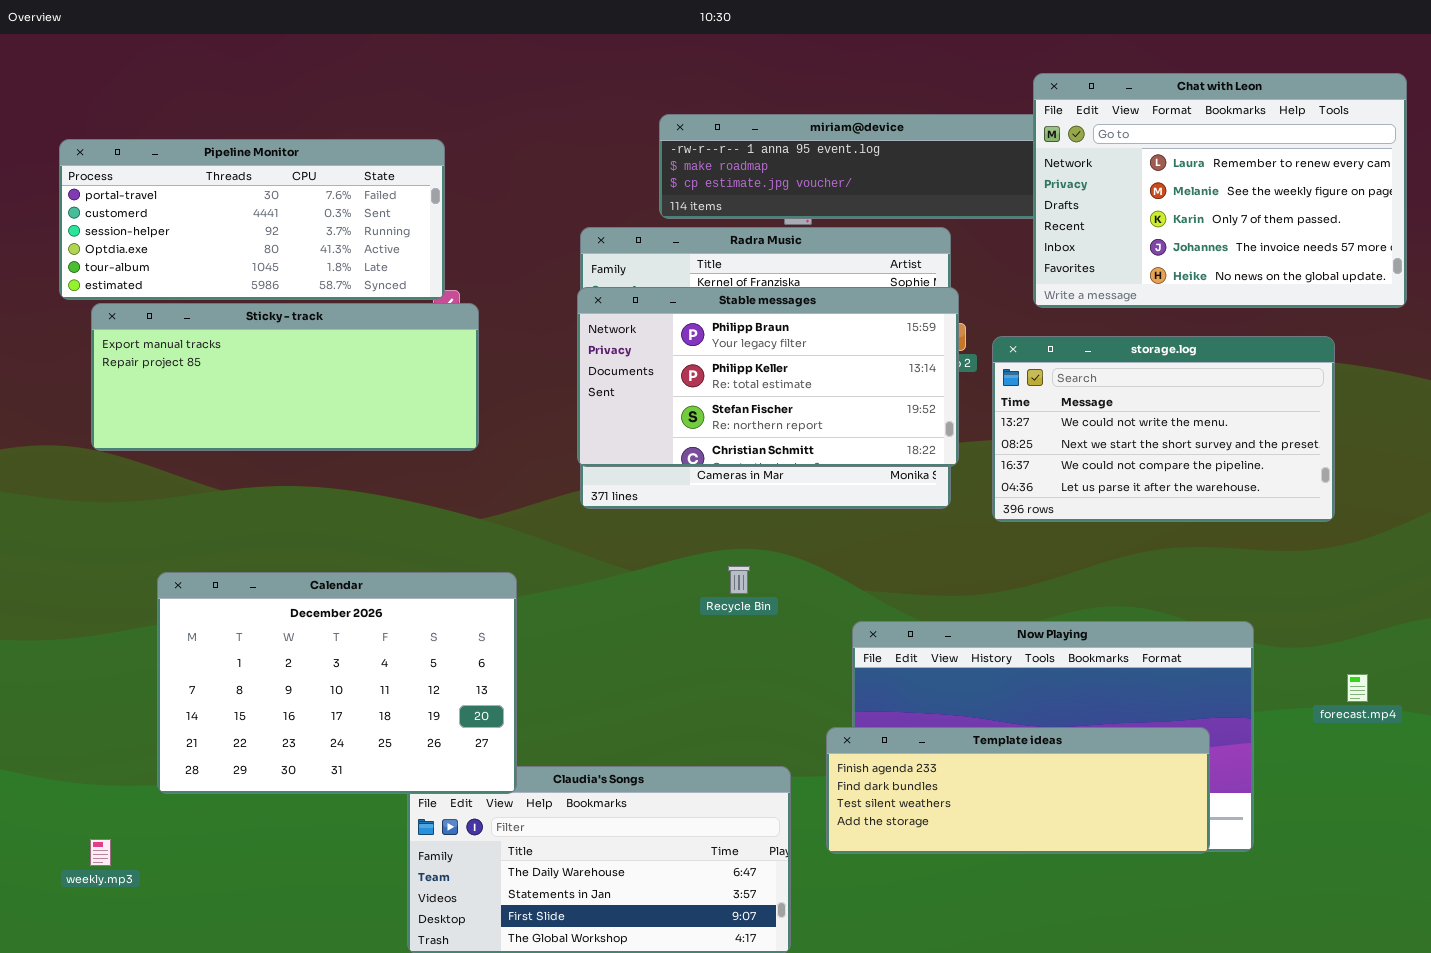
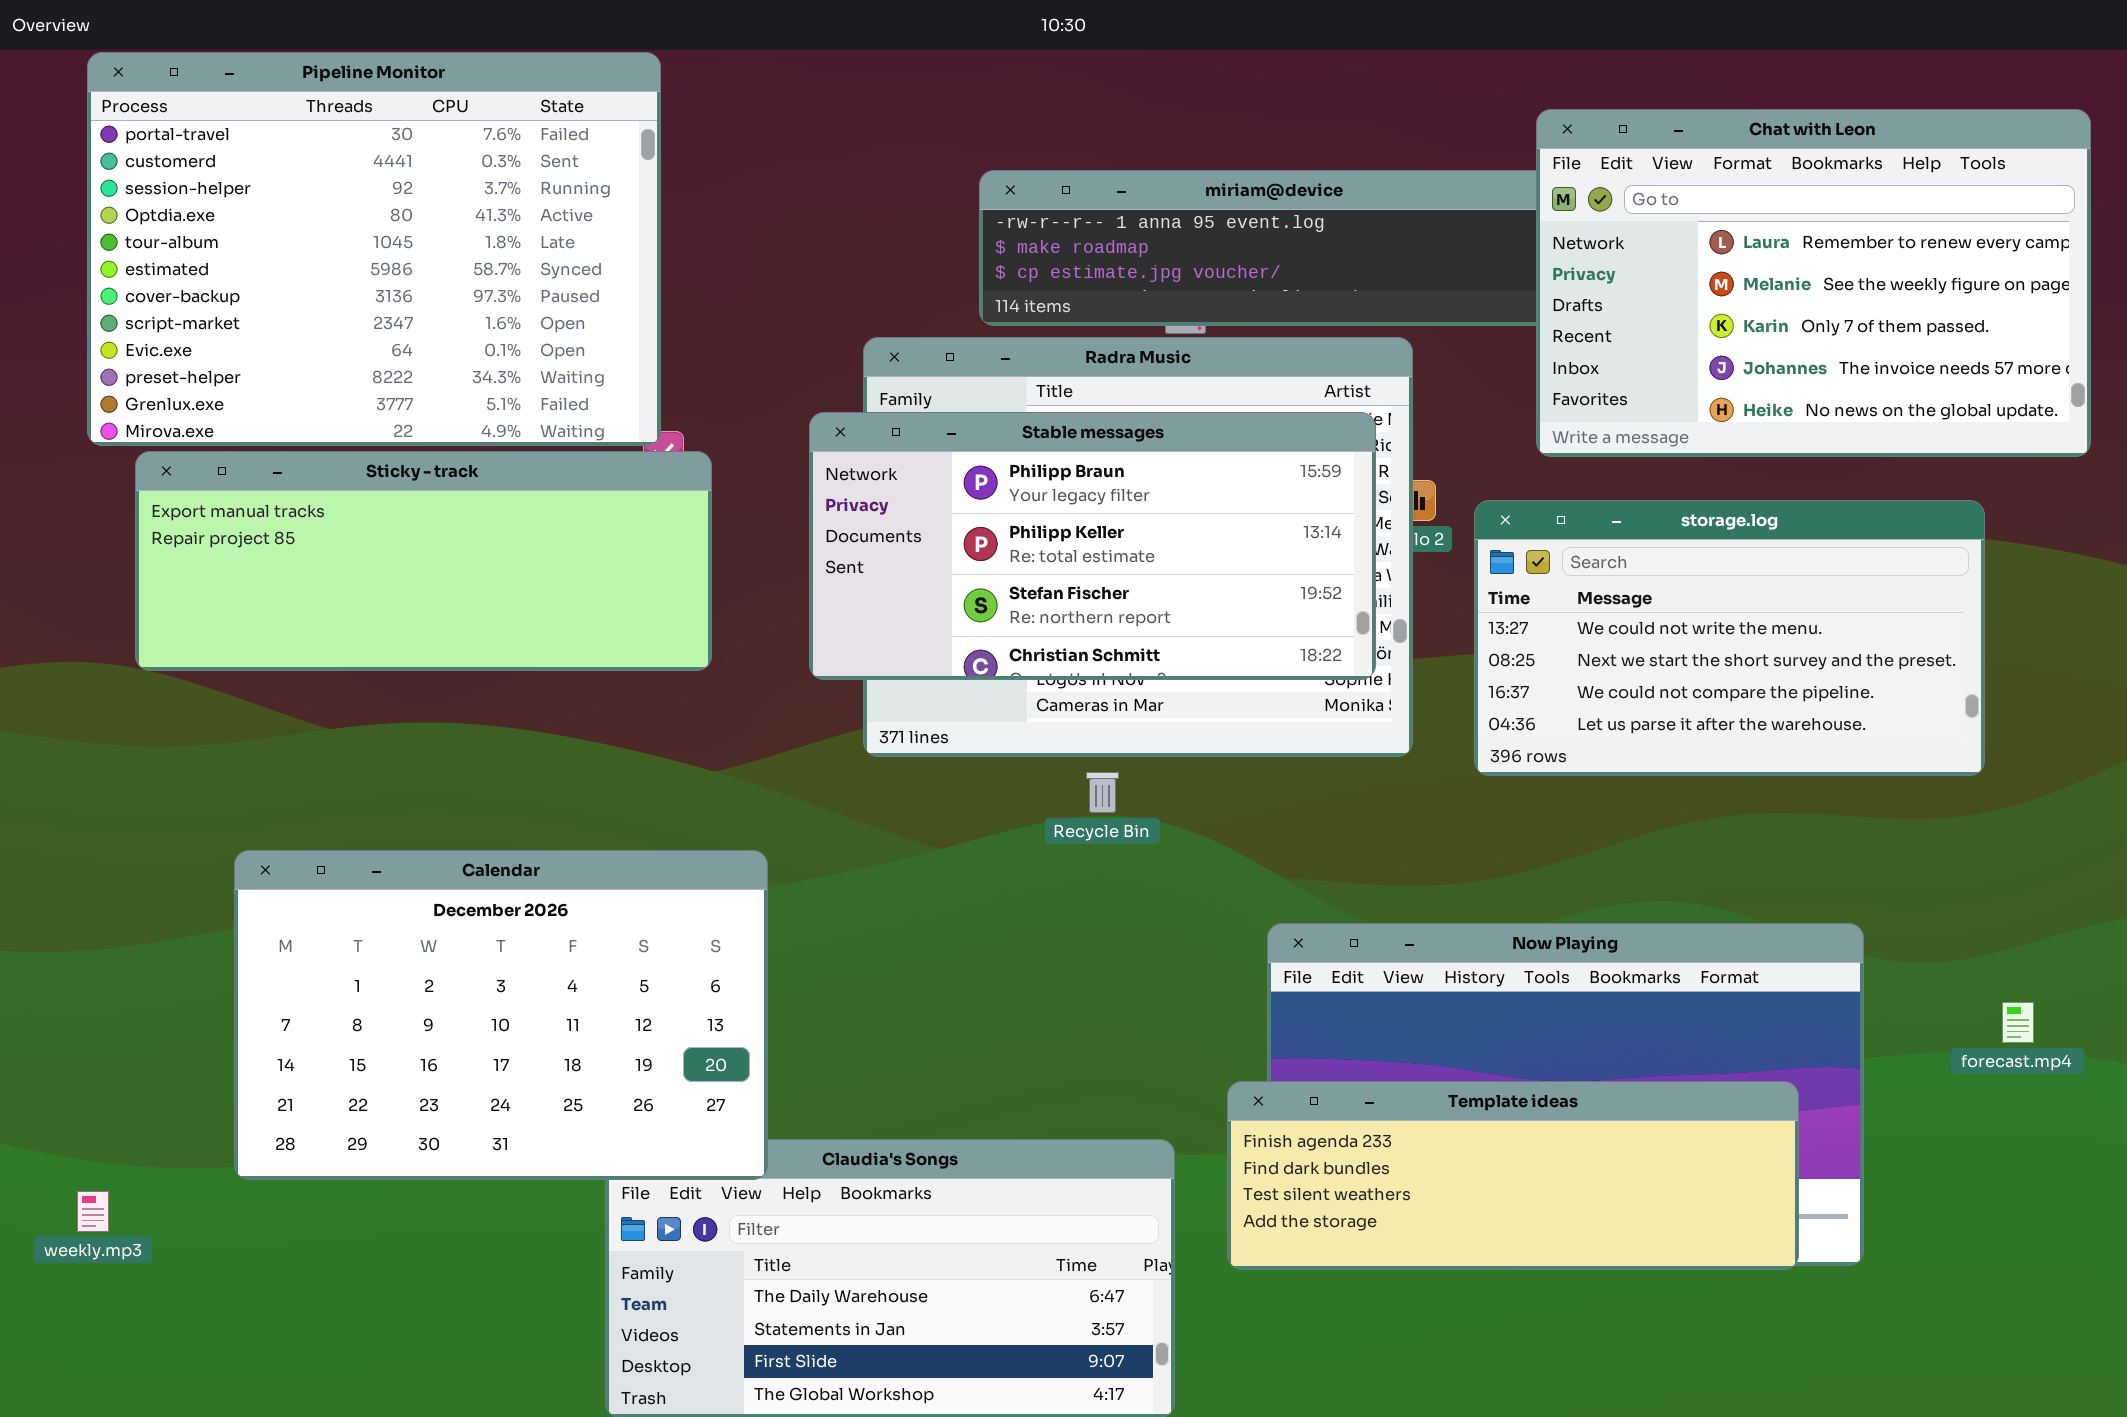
Pipeline Monitor: [59,139,445,300] -> [87,52,661,446], resized
Stable messages: [577,287,959,467] -> [809,412,1376,680], moved
Recycle Bin: [728,566,750,594] -> [1086,772,1119,813], moved
weekly.mp3: [90,839,111,866] -> [77,1191,109,1232], moved

